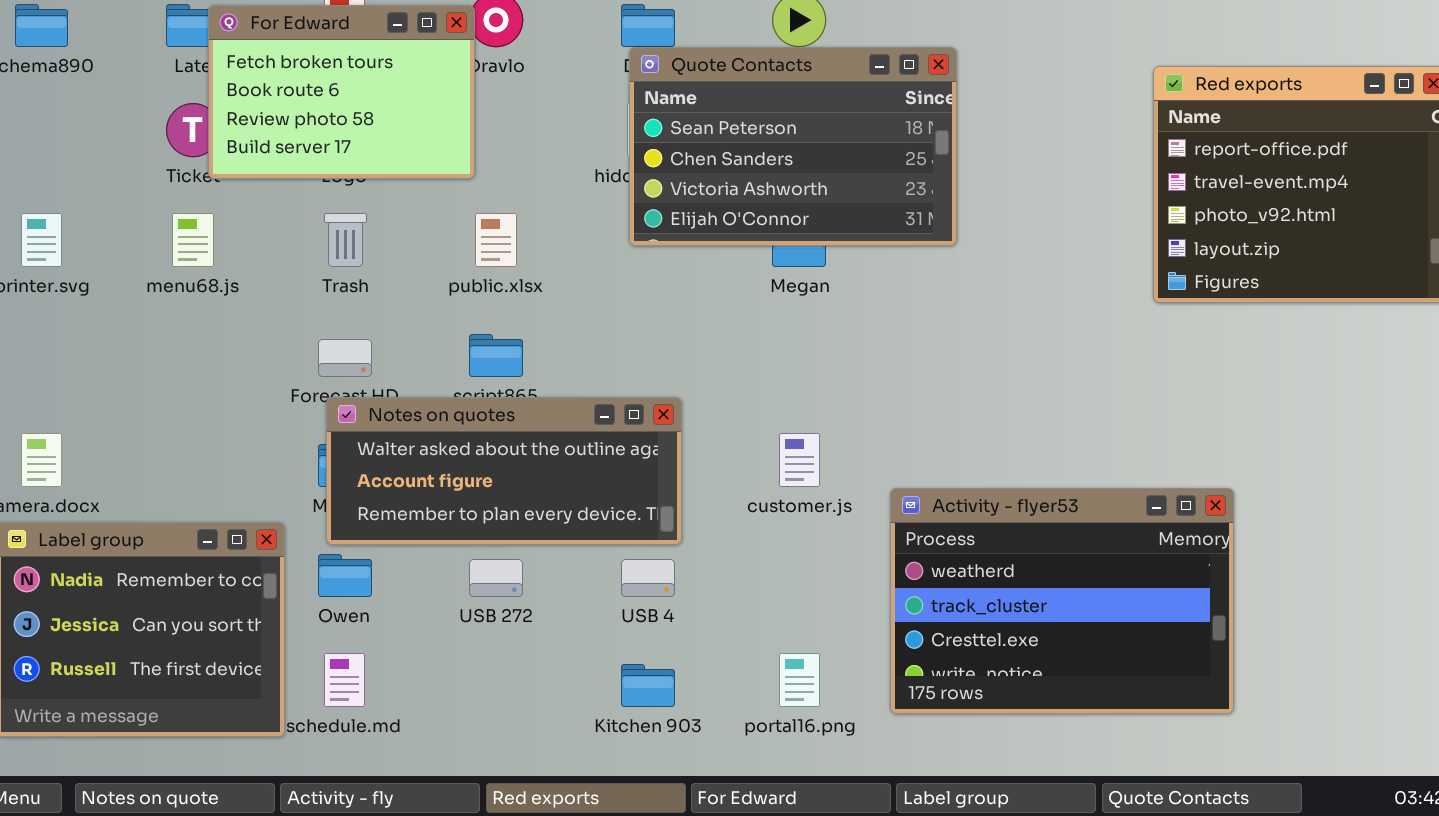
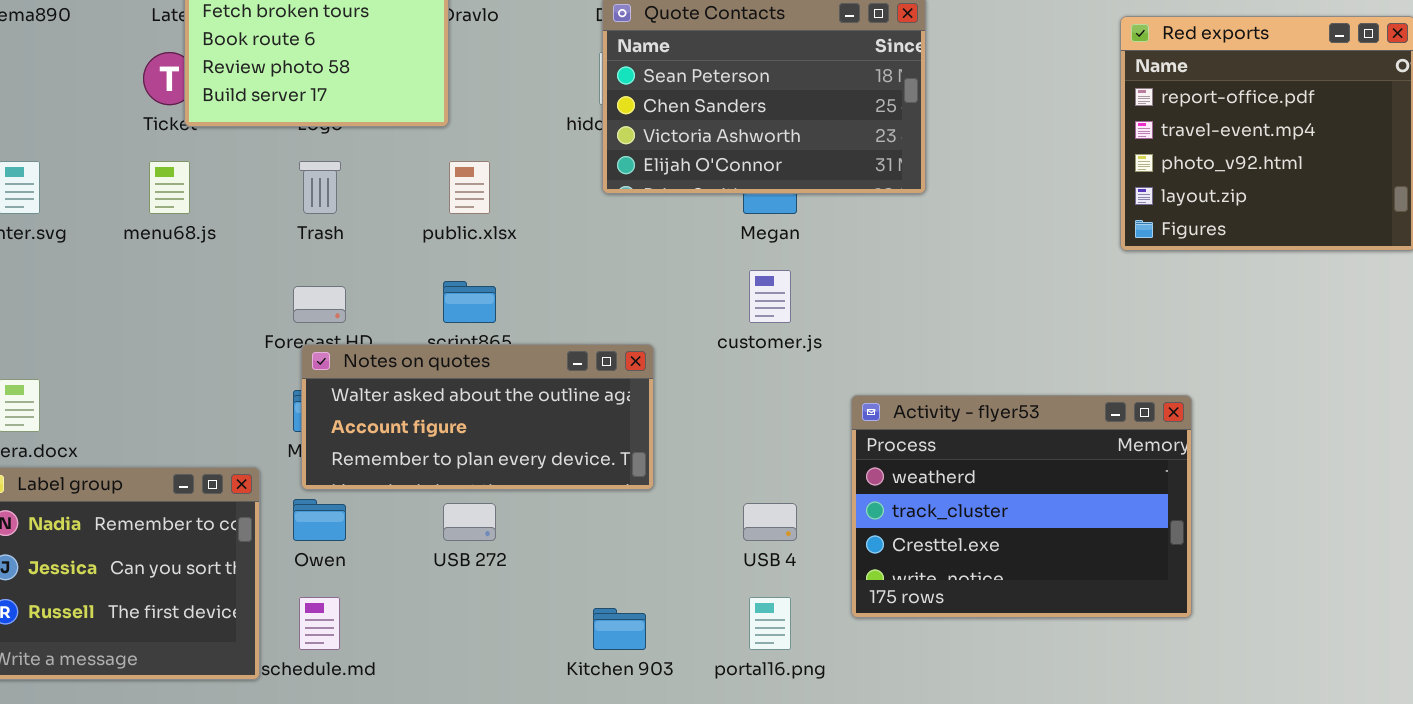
customer.js: [779,433,820,487] -> [749,270,791,323], moved
Activity - flyer53: [890,488,1234,714] -> [851,395,1192,618], moved
USB 4: [621,559,675,597] -> [743,503,797,541], moved

